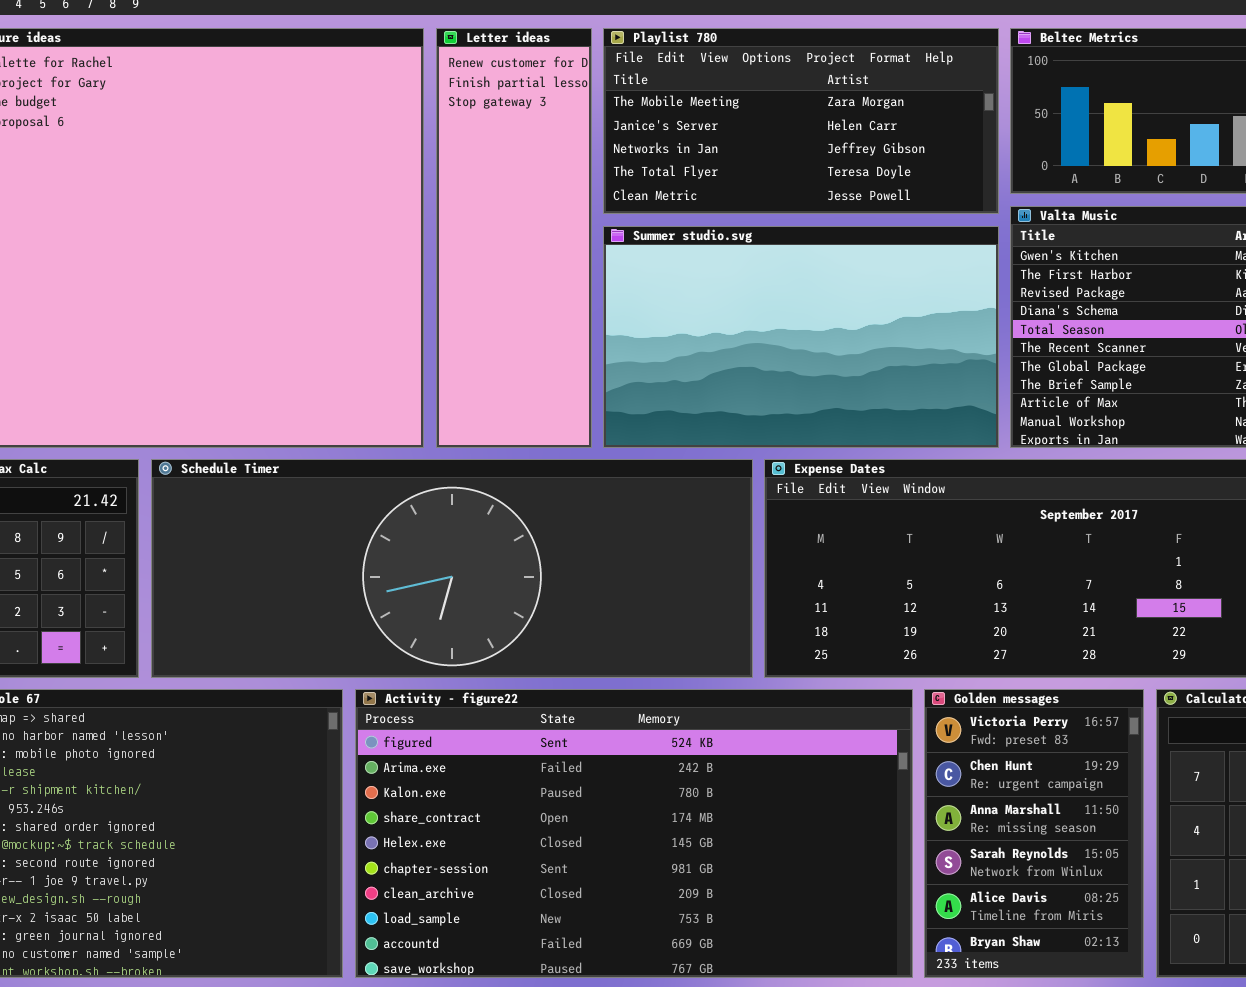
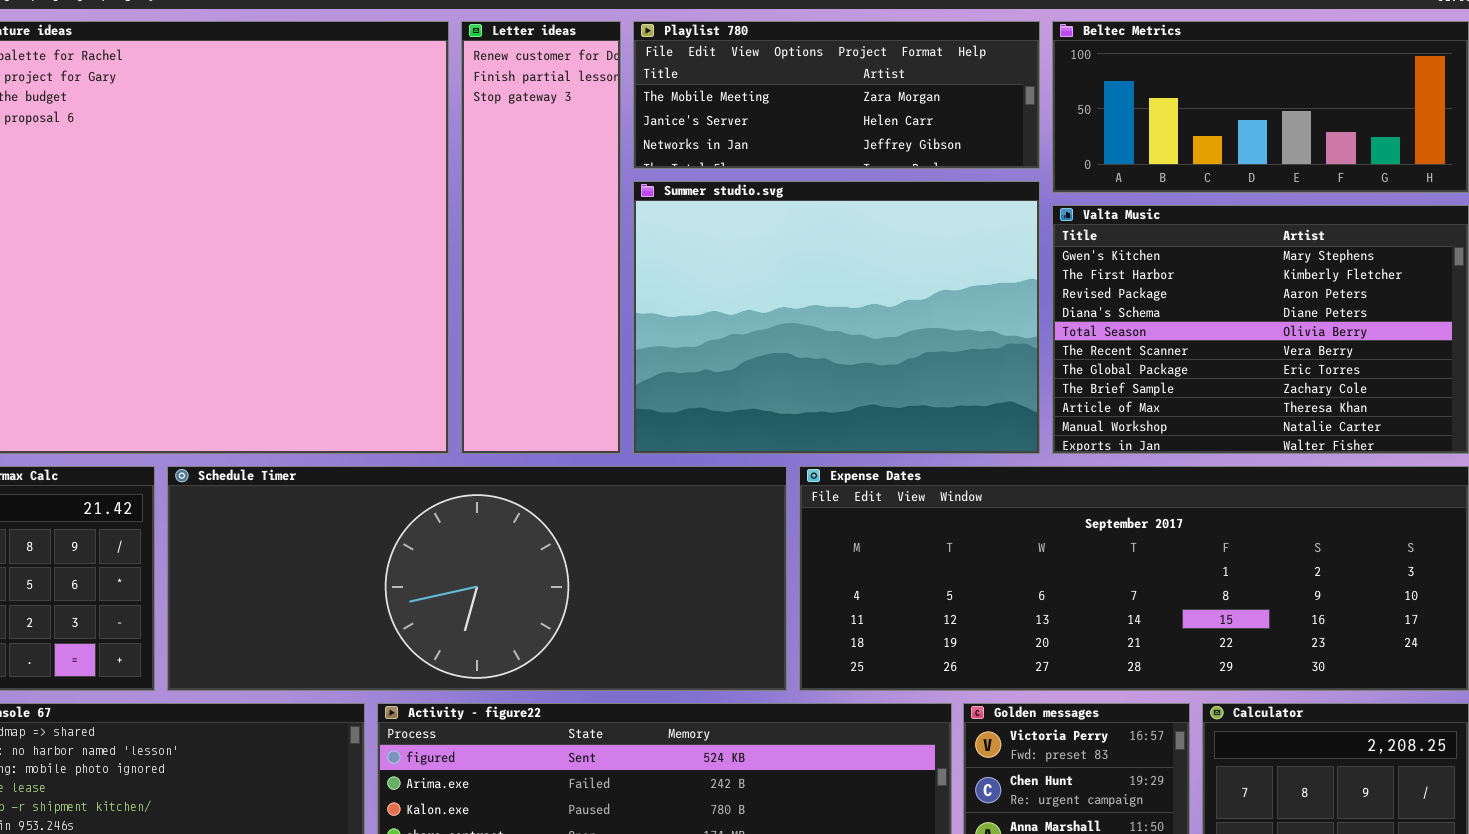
Playlist 780: [603,28,999,214] -> [633,21,1040,169], resized
Summer studio.svg: [603,226,999,448] -> [633,181,1040,454], resized

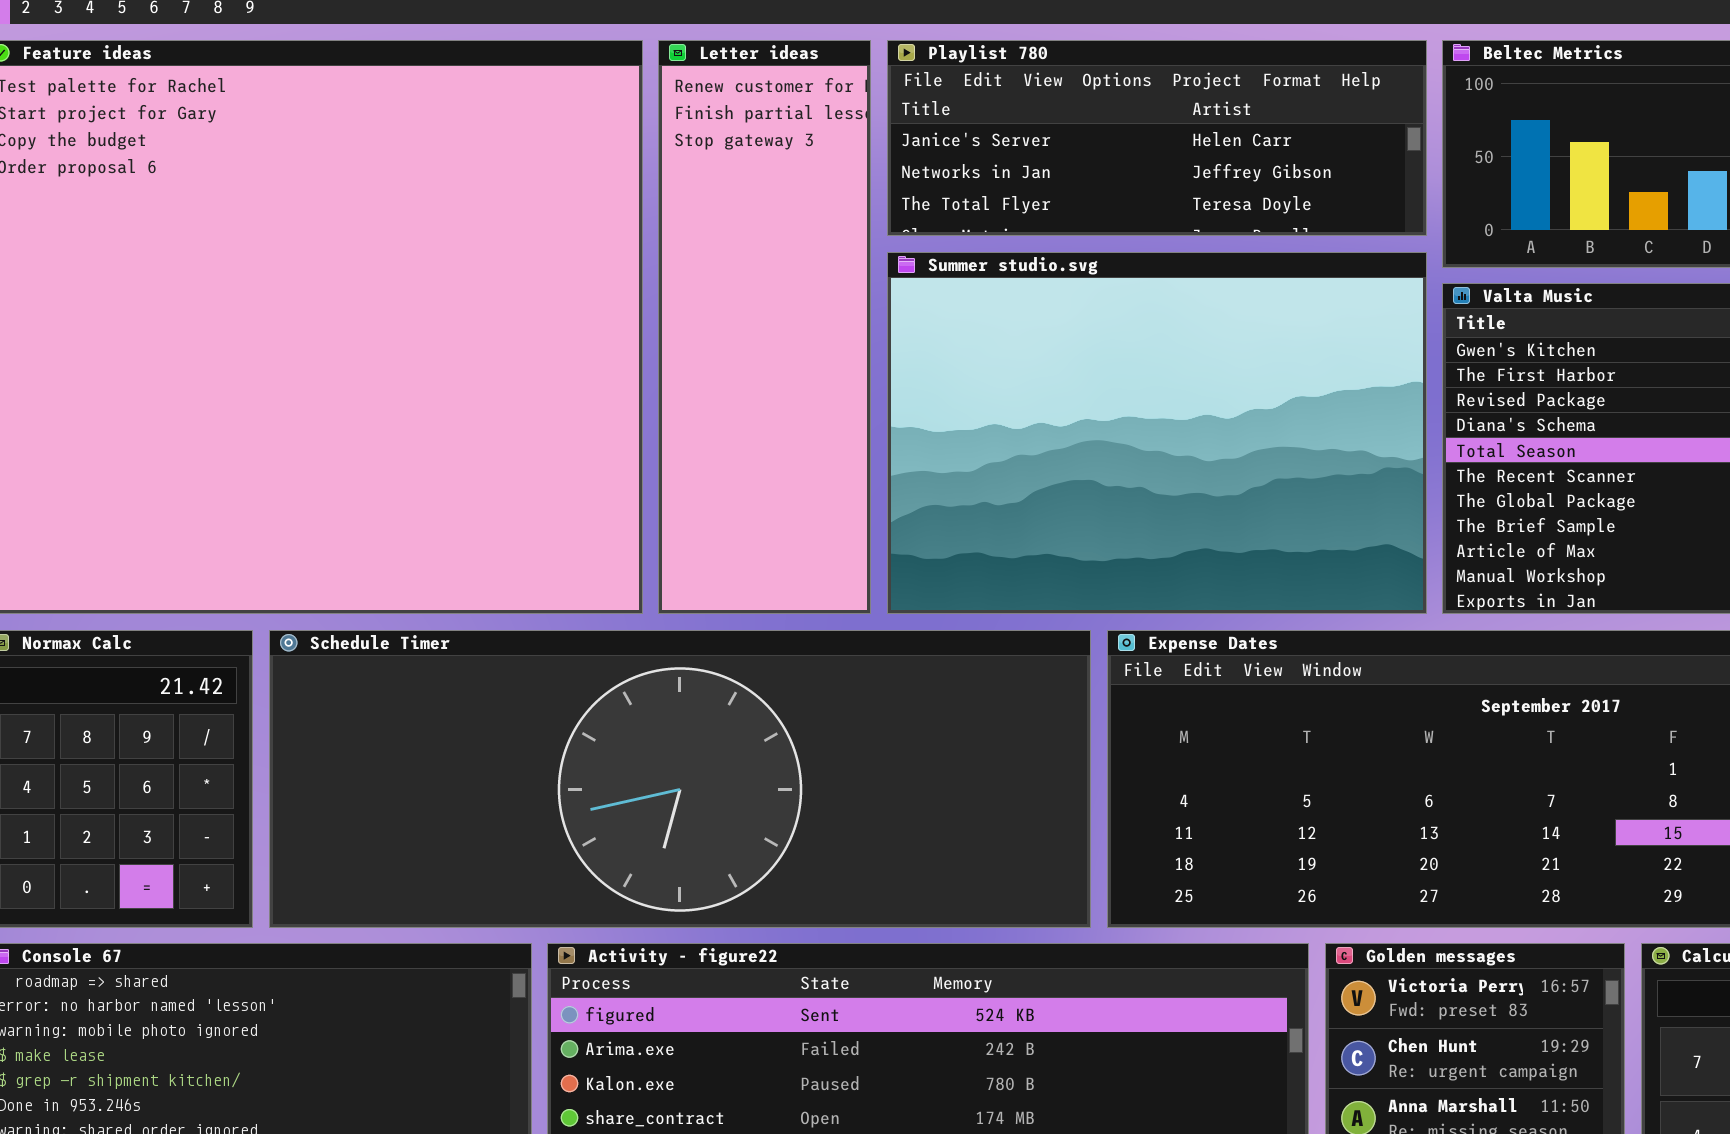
Playlist 780: [633,21,1040,169] -> [887,40,1427,236], scrolled down 1 row

